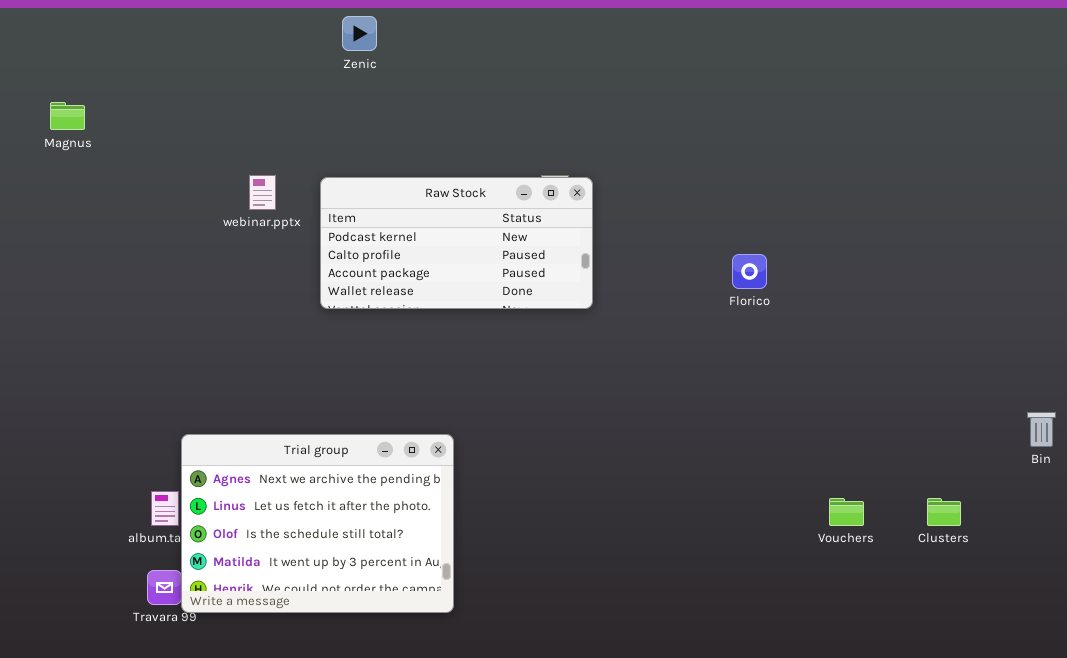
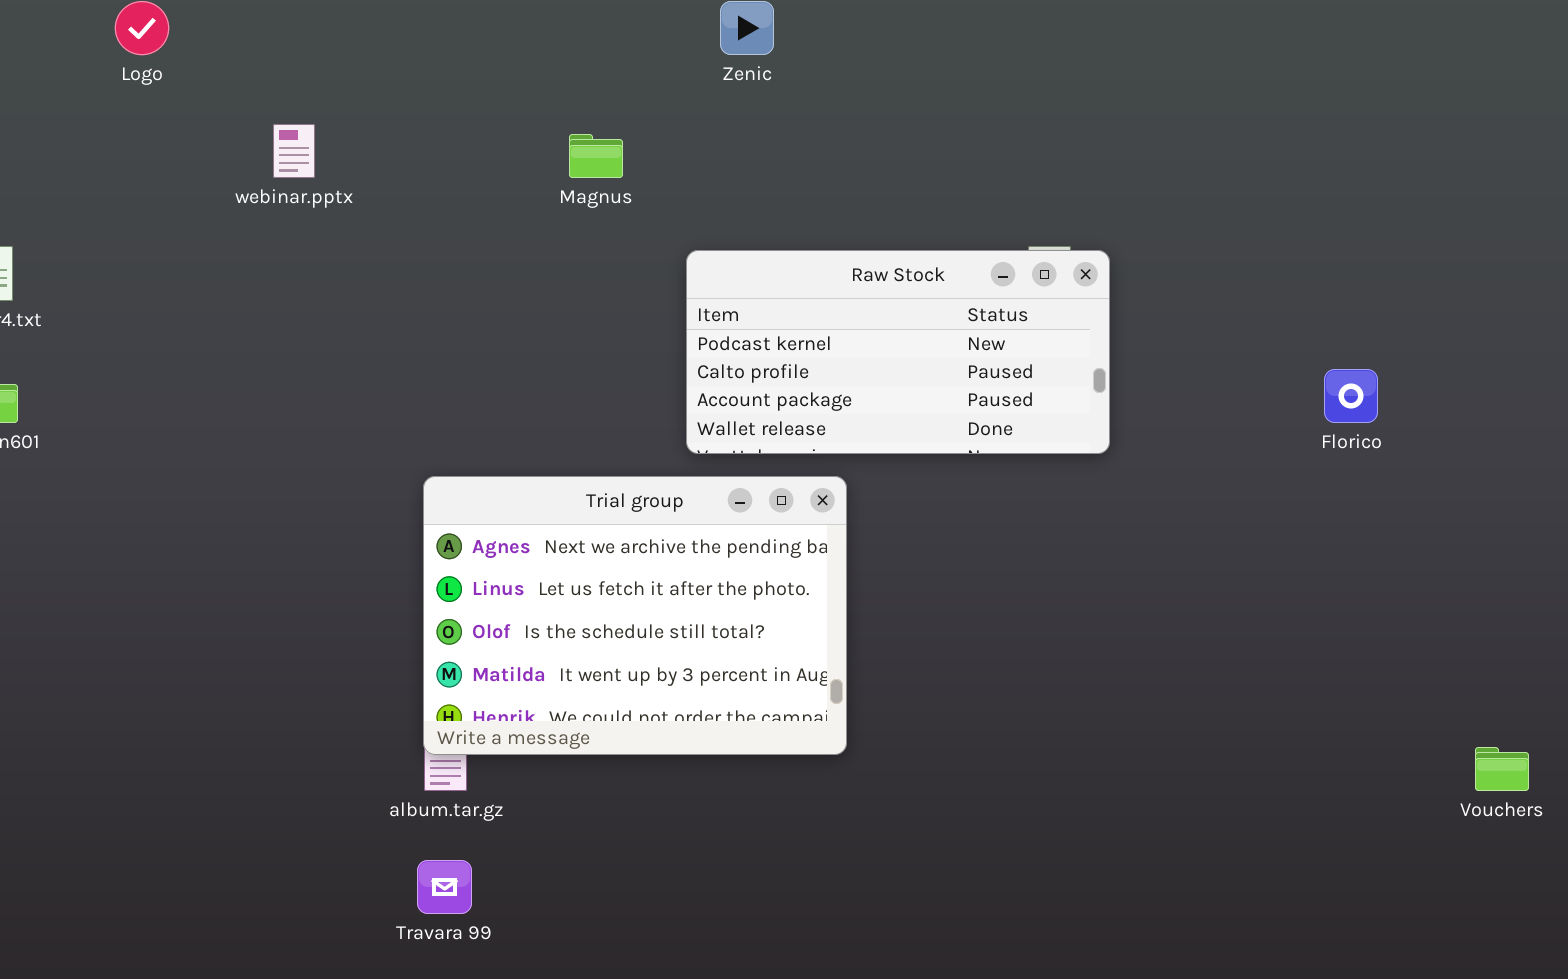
Magnus: [50,102,85,130] -> [569,134,623,178], moved
webinar.pptx: [249,175,276,210] -> [273,124,315,178], moved
Trial group: [181,434,454,613] -> [423,476,847,755], moved

